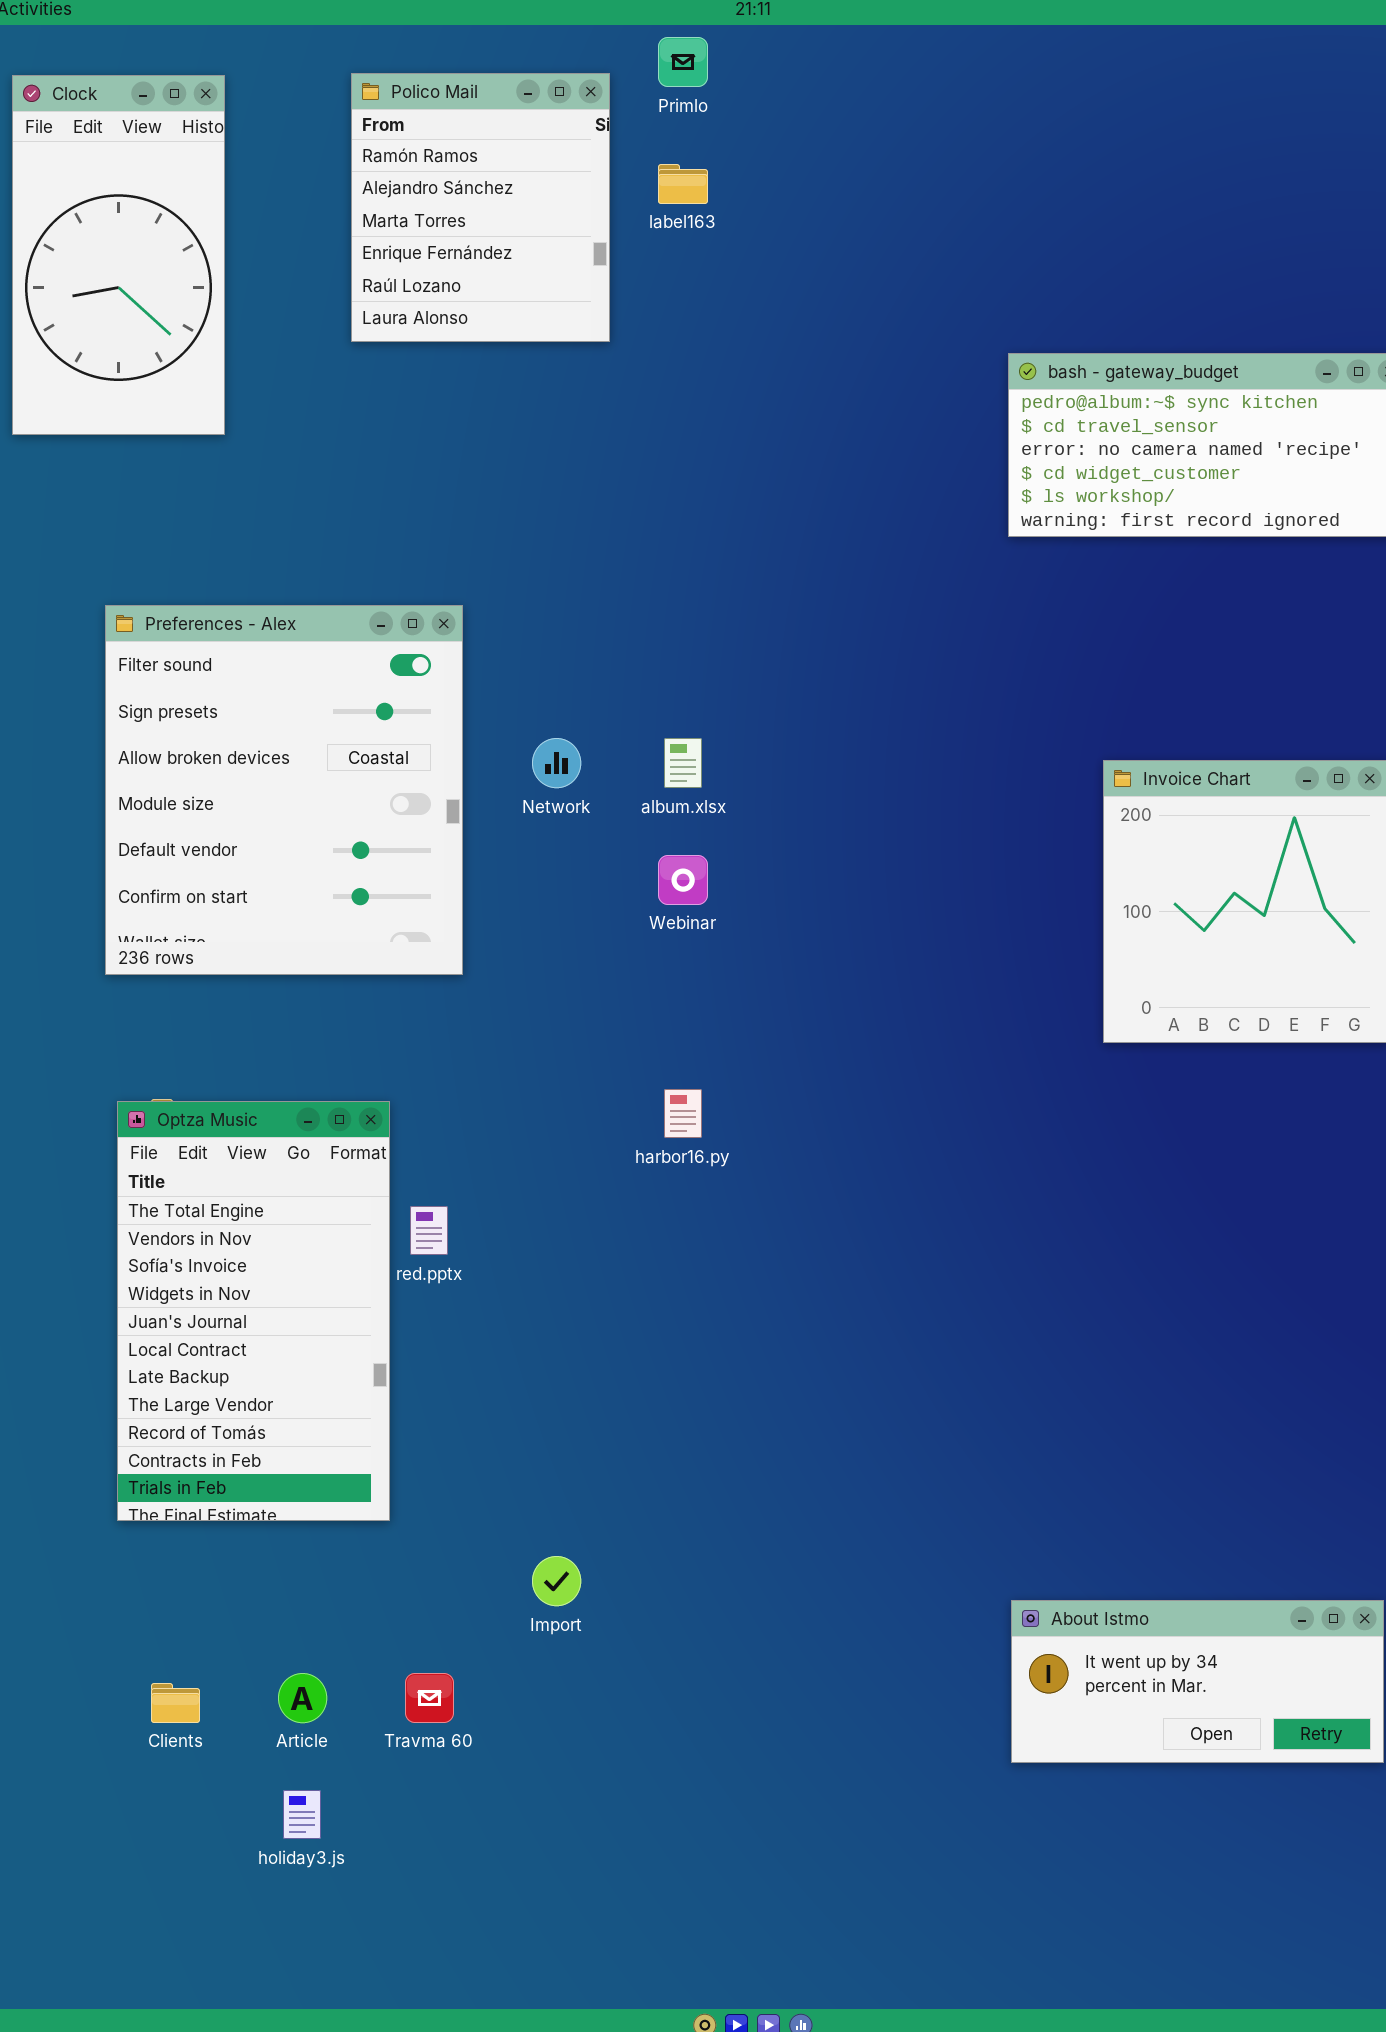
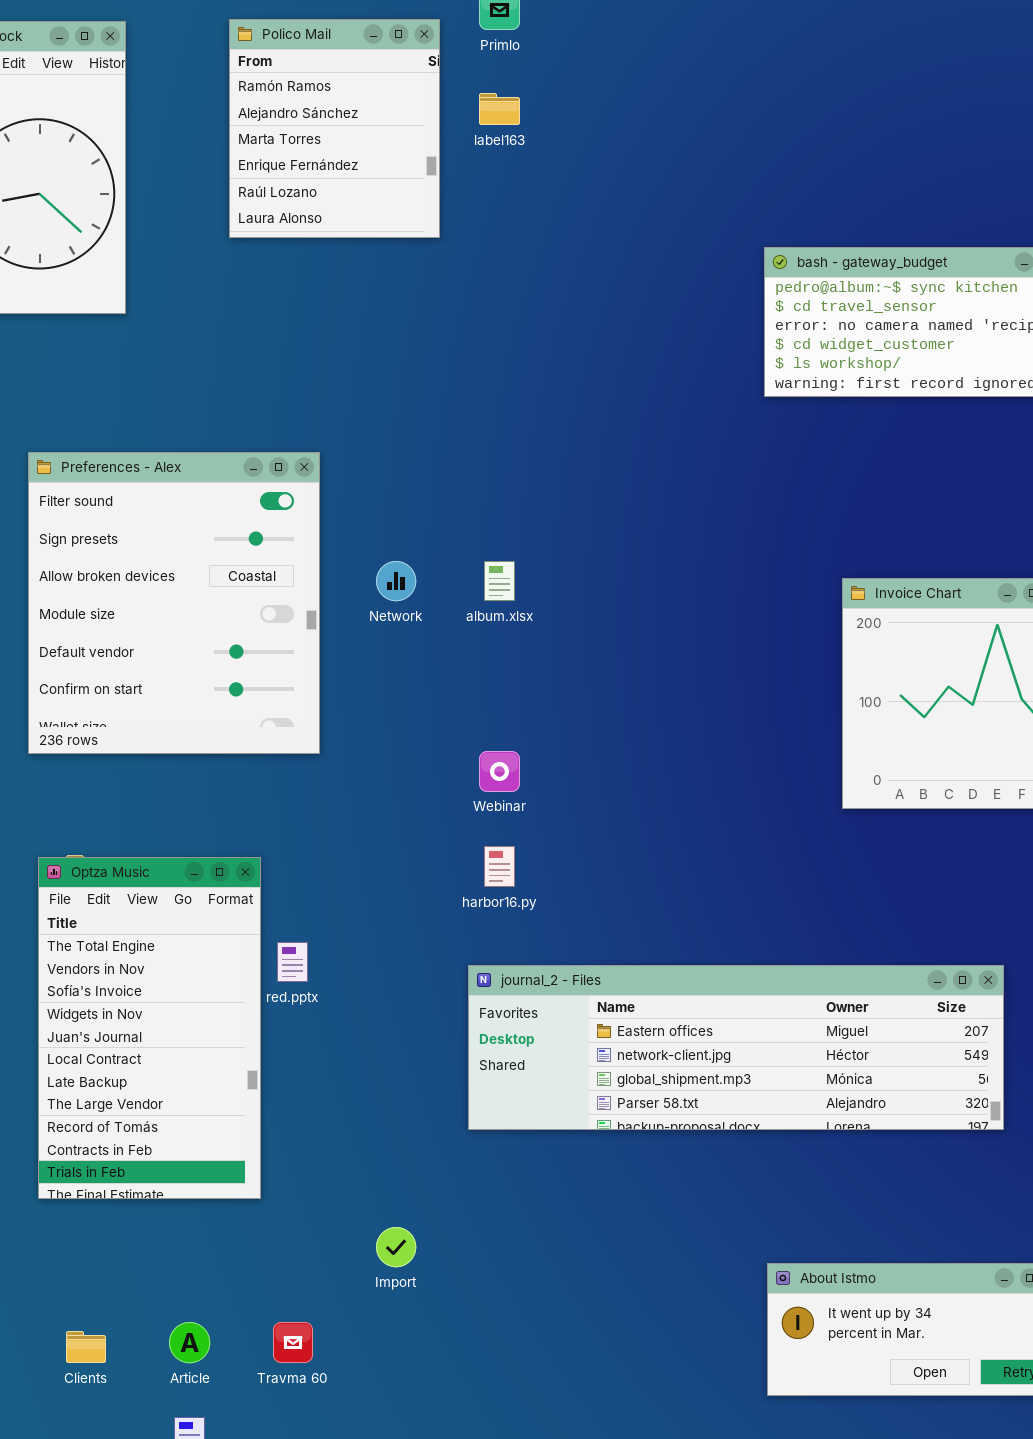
Webinar: [658,855,708,905] -> [479,751,520,792], moved
journal_2 - Files: none -> [468,965,1004,1130], opened

